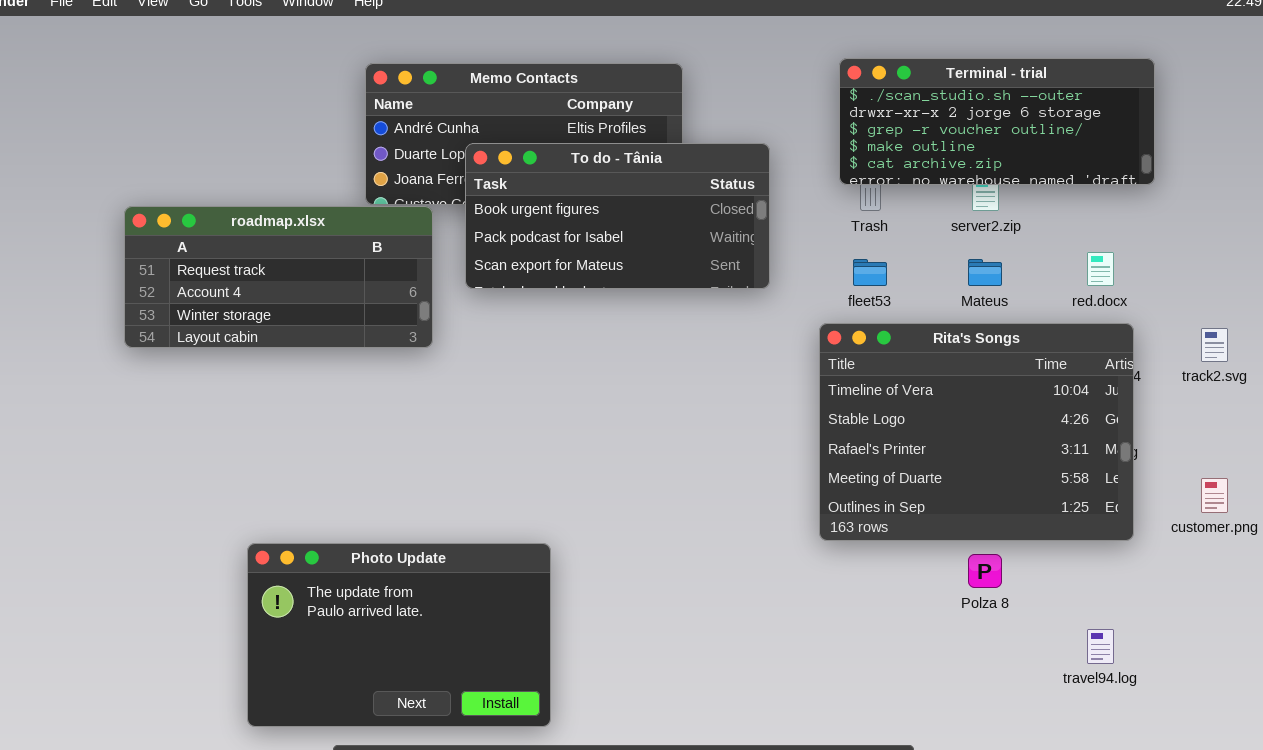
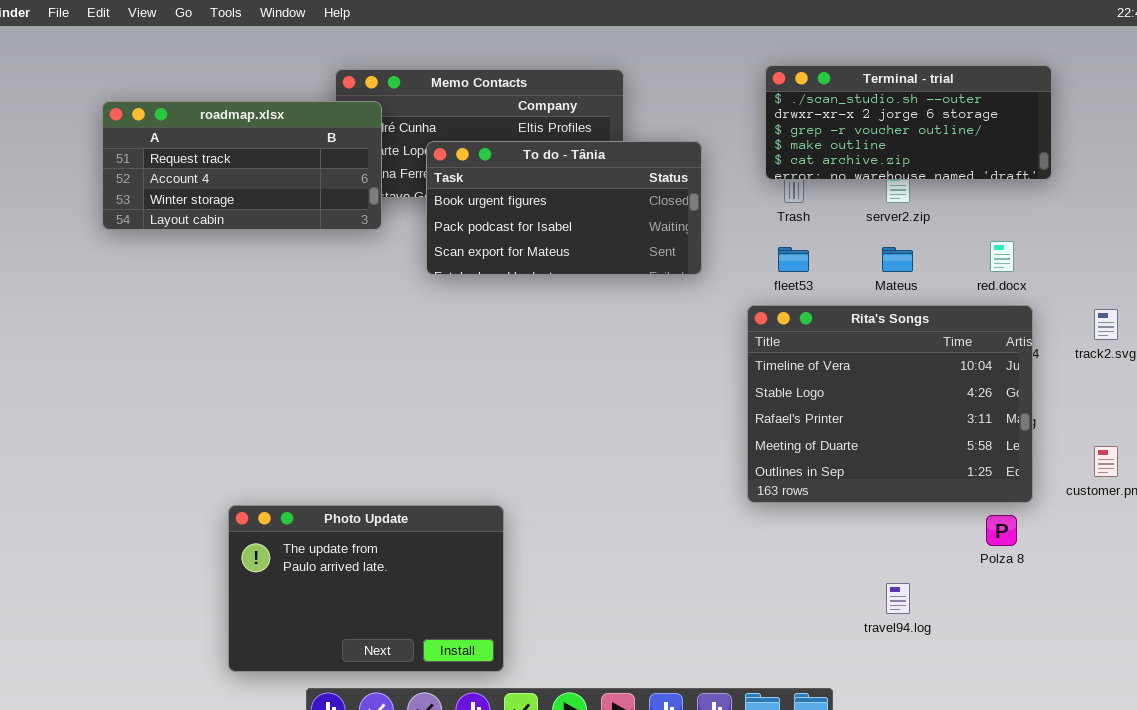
roadmap.xlsx: [124,206,433,348] -> [102,101,382,230], moved
Polza 8: [968,554,1002,588] -> [986,515,1017,546], moved
travel94.log: [1087,629,1114,664] -> [886,583,910,614], moved

